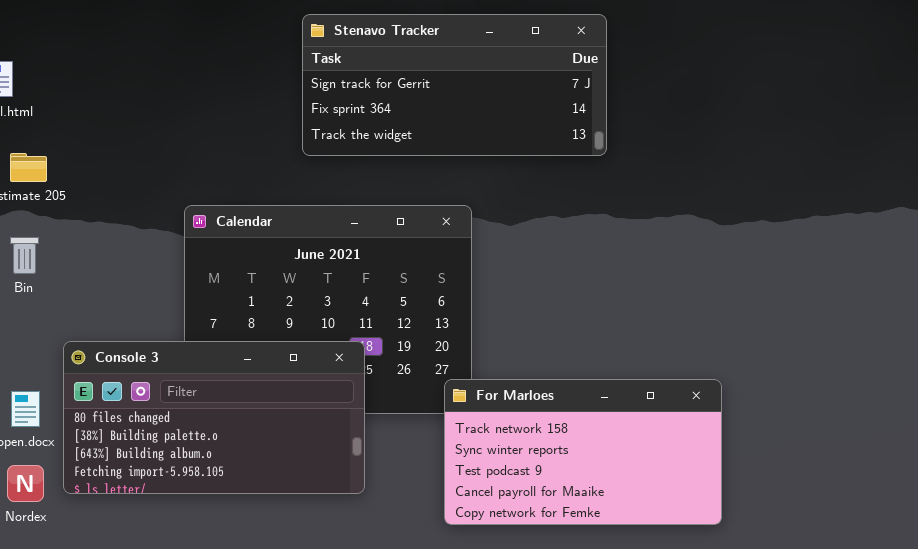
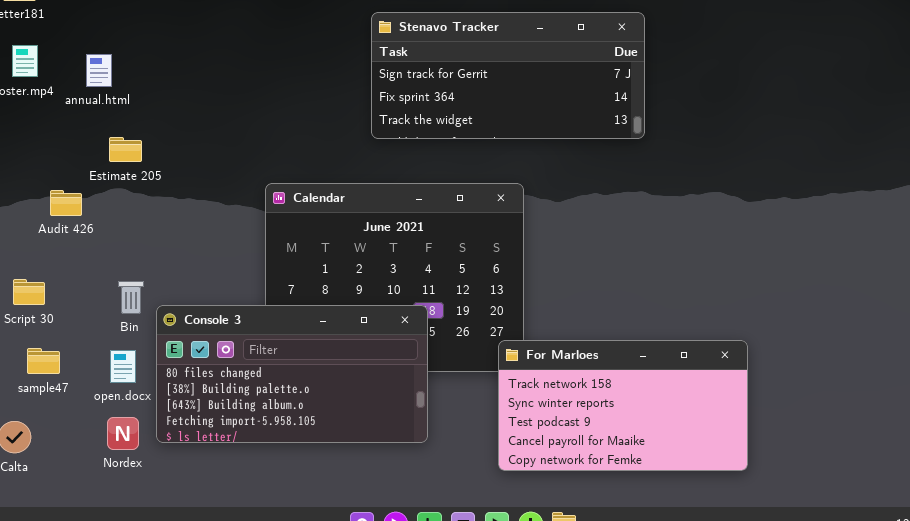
Bin: [10,237,39,274] -> [118,281,144,314], moved

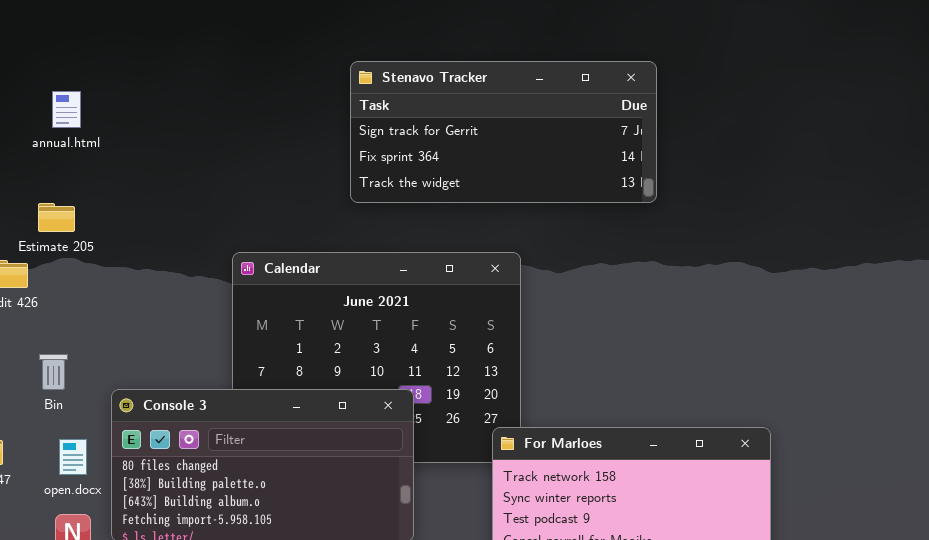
annual.html: [86,54,112,87] -> [52,91,81,128], moved
Estimate 205: [109,137,142,162] -> [38,203,75,232], moved
Bin: [118,281,144,314] -> [39,354,68,390], moved

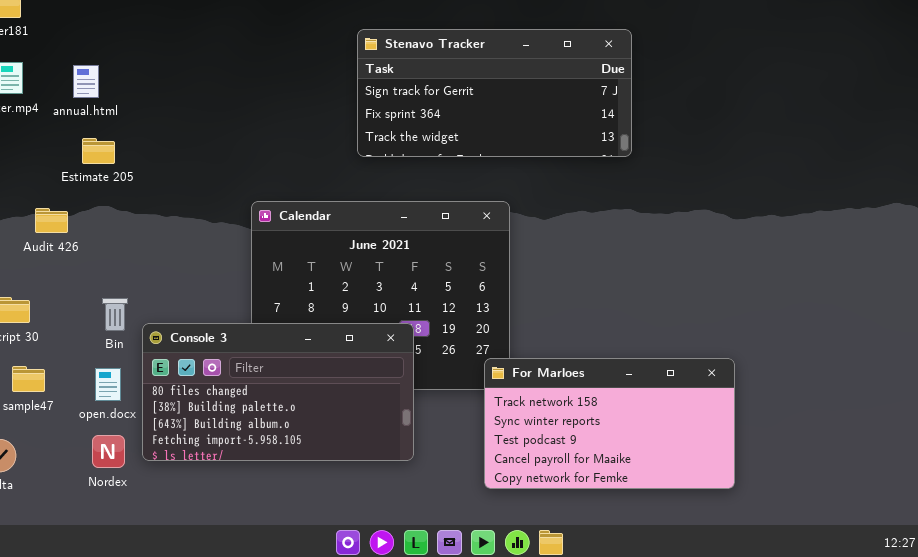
annual.html: [52,91,81,128] -> [73,65,99,98], moved
Estimate 205: [38,203,75,232] -> [82,138,115,164], moved
Bin: [39,354,68,390] -> [102,298,128,331], moved

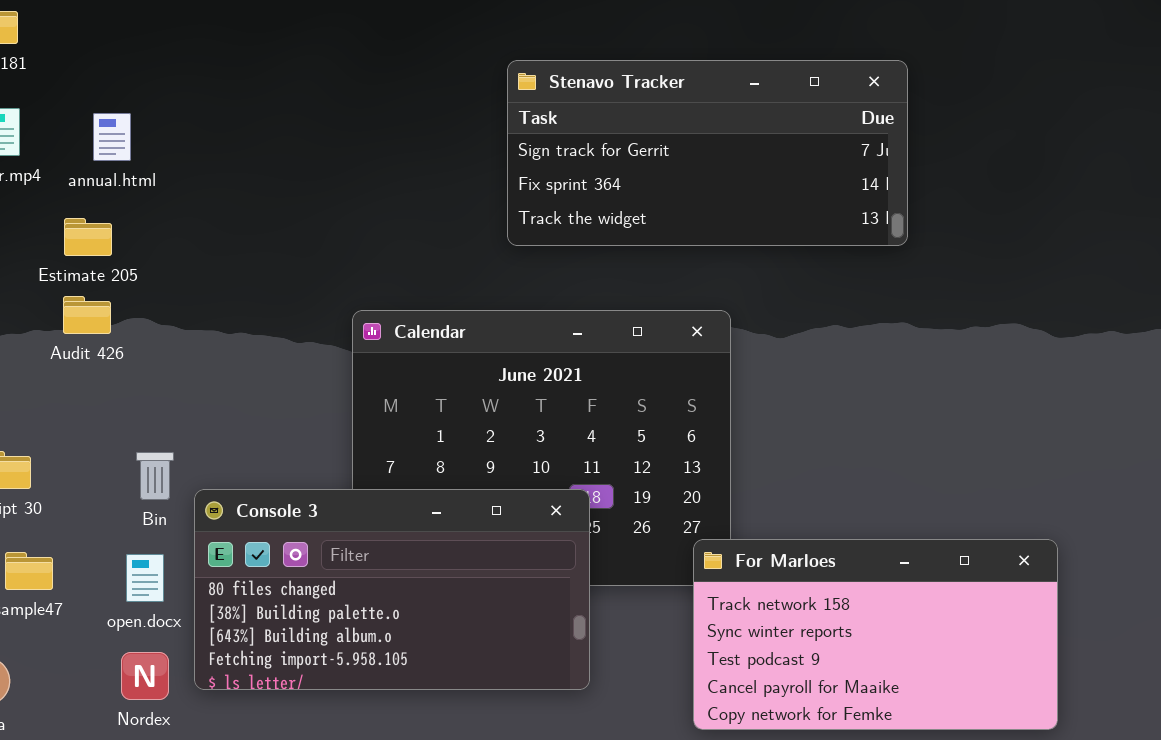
Estimate 205: [82,138,115,164] -> [64,218,112,256], moved
Audit 426: [35,208,68,233] -> [63,296,111,334], moved

